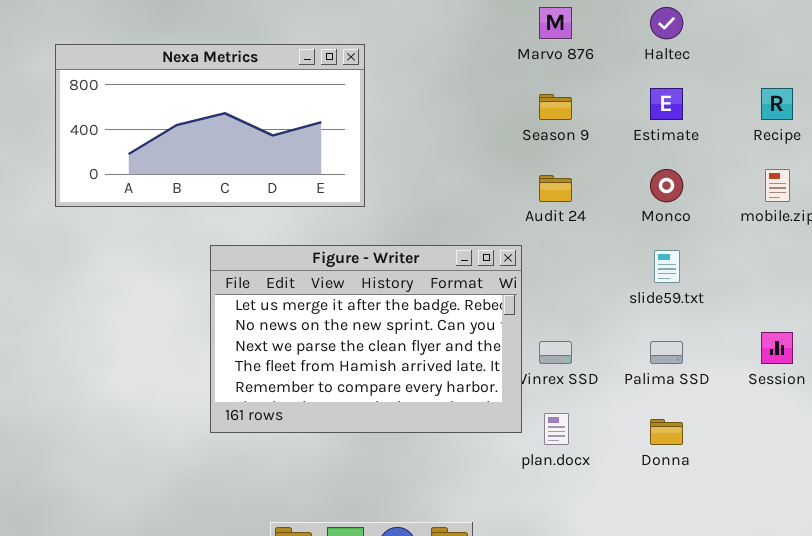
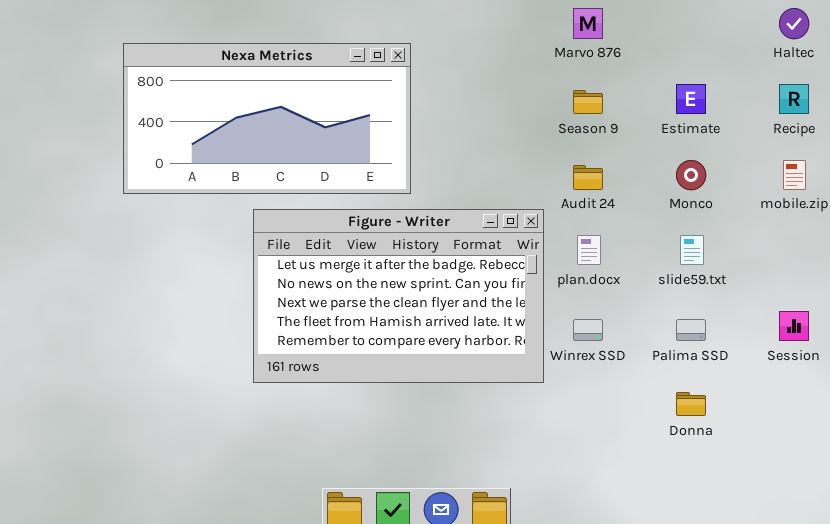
Haltec: [650,7,683,39] -> [779,8,809,39], moved
Figure - Writer: [210,245,522,433] -> [253,209,544,383], moved
plan.docx: [544,413,569,445] -> [577,235,601,265], moved

